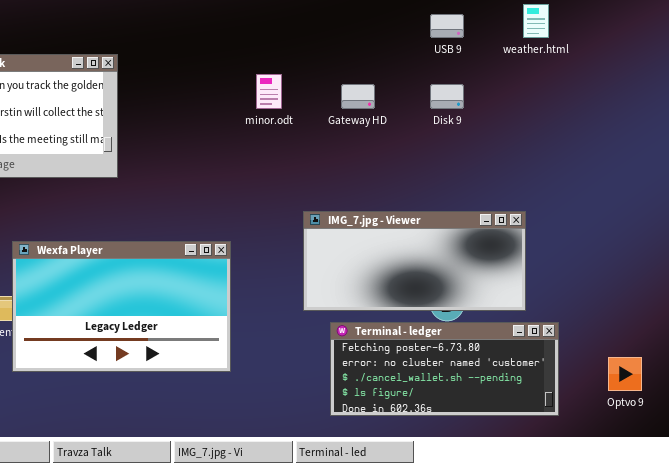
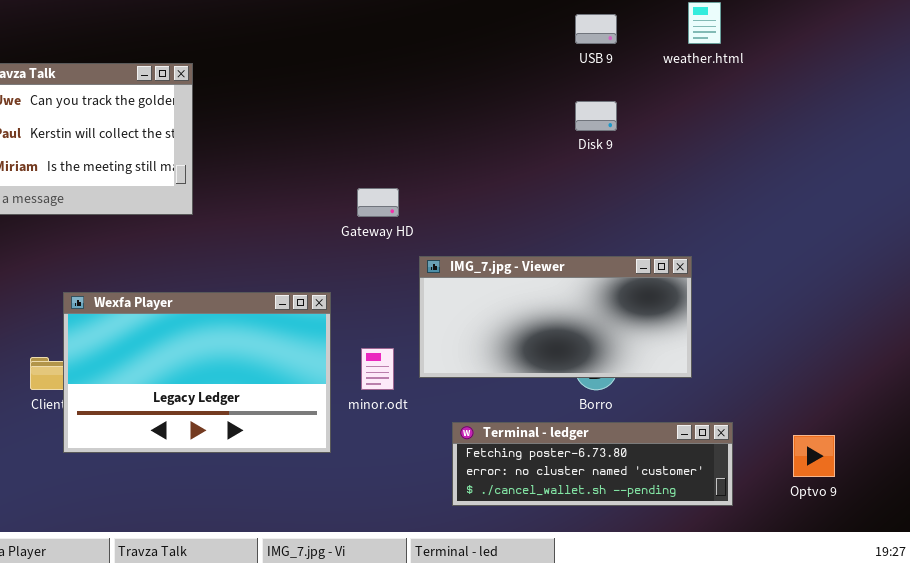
minor.odt: [256,74,282,109] -> [361,348,394,390], moved
Gateway HD: [341,84,375,109] -> [357,188,399,217], moved
Terminal - ledger: [330,322,559,416] -> [452,422,733,506], resized

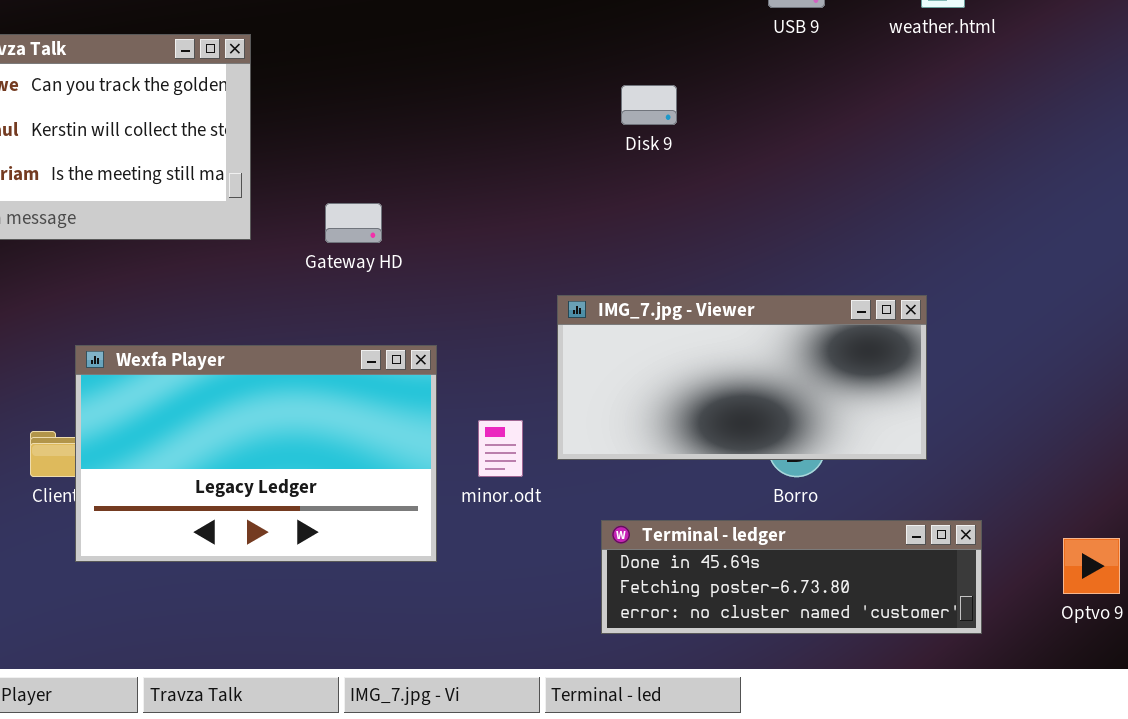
Disk 9: [575,101,617,131] -> [621,85,677,125], moved
Gateway HD: [357,188,399,217] -> [325,203,382,243], moved
Terminal - ledger: [452,422,733,506] -> [601,520,982,634], scrolled up 1 row

